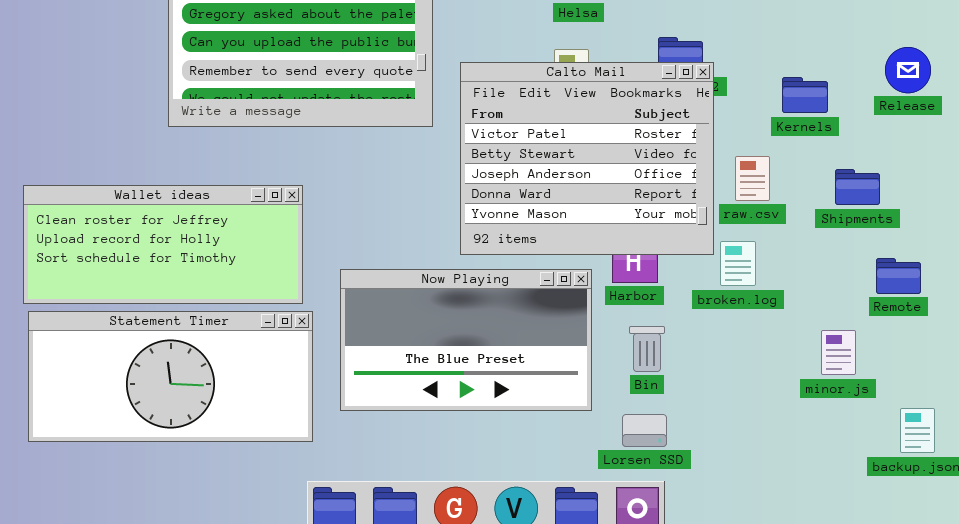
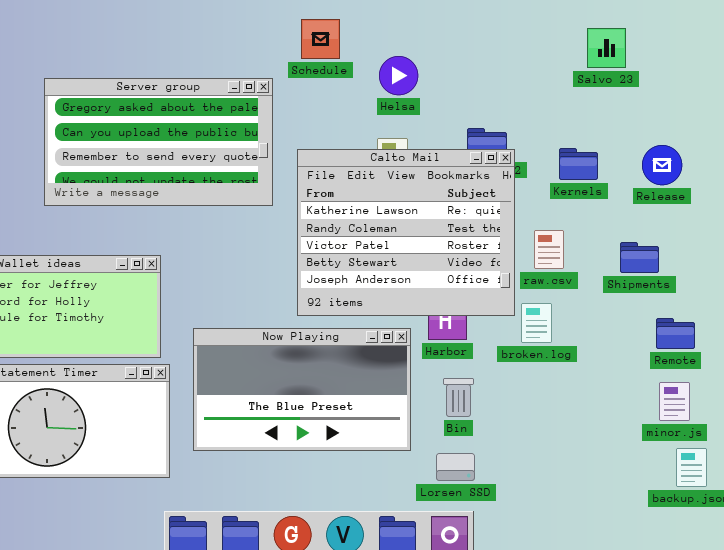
Release: [885,47,931,93] -> [642,145,682,185], moved
Calto Mail: [460,62,714,255] -> [297,149,515,316], scrolled up 2 rows
Kernels: [782,77,828,113] -> [559,148,598,180], moved
minor.js: [821,330,856,375] -> [659,382,690,421], moved

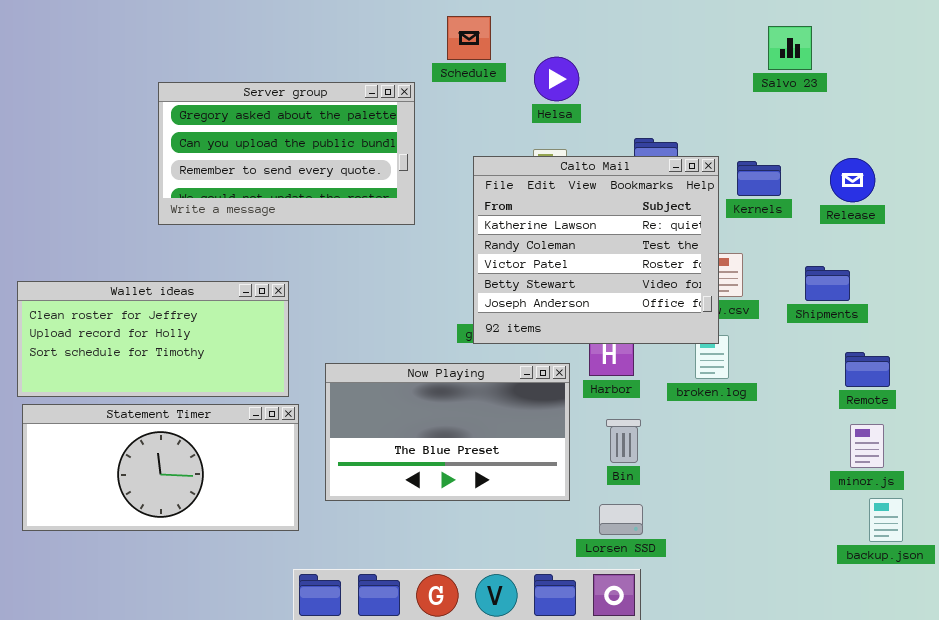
Calto Mail: [297,149,515,316] -> [473,156,719,344], moved

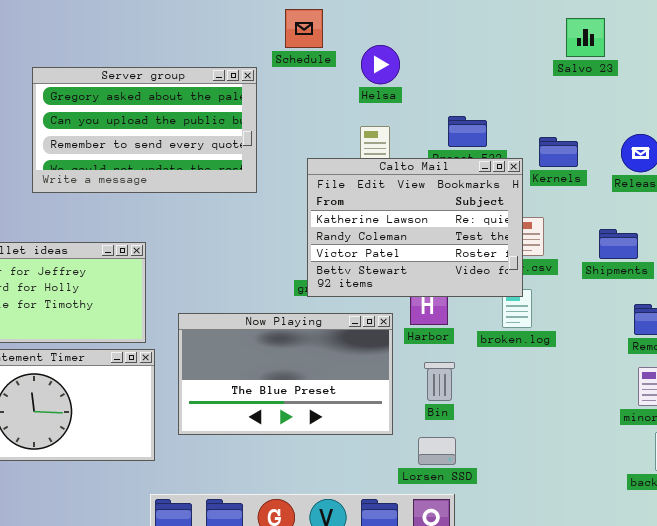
Calto Mail: [473,156,719,344] -> [307,158,523,297], resized

